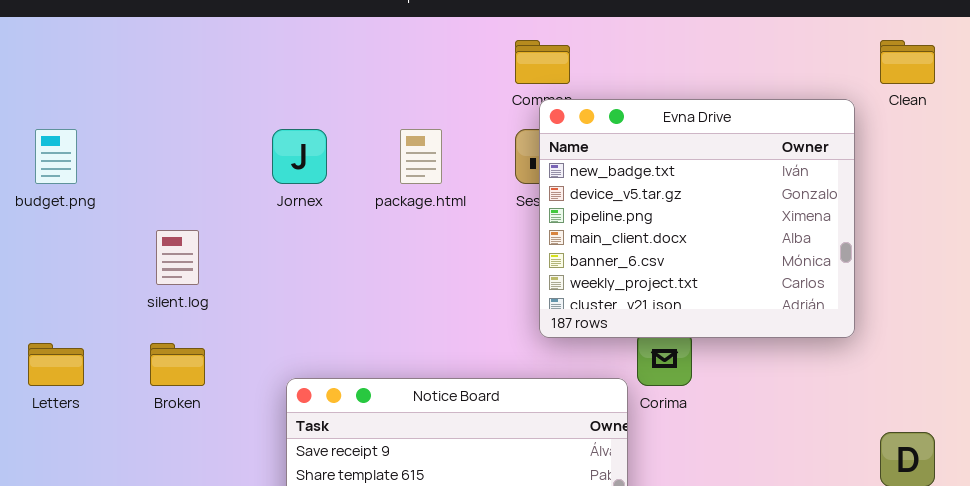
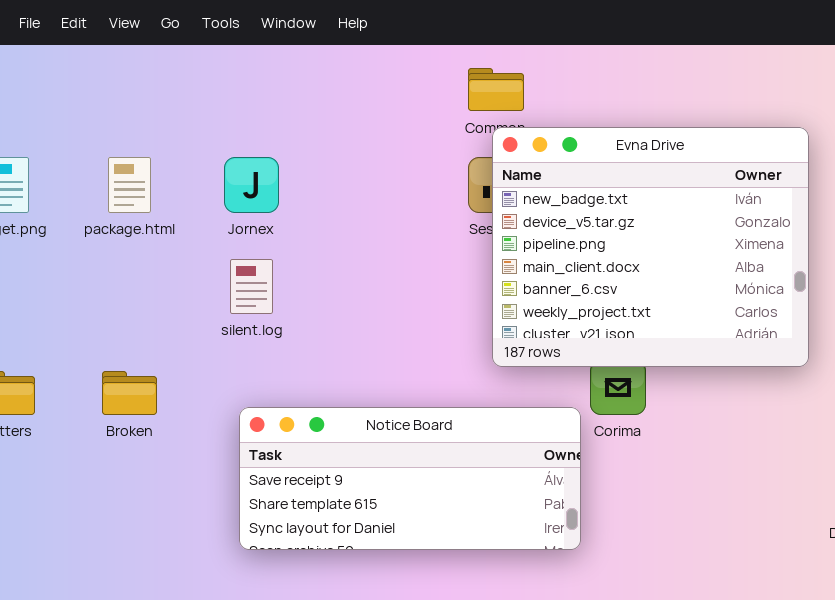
package.html: [400,129,442,184] -> [108,157,151,213], moved
silent.log: [156,230,199,285] -> [230,259,273,314], moved

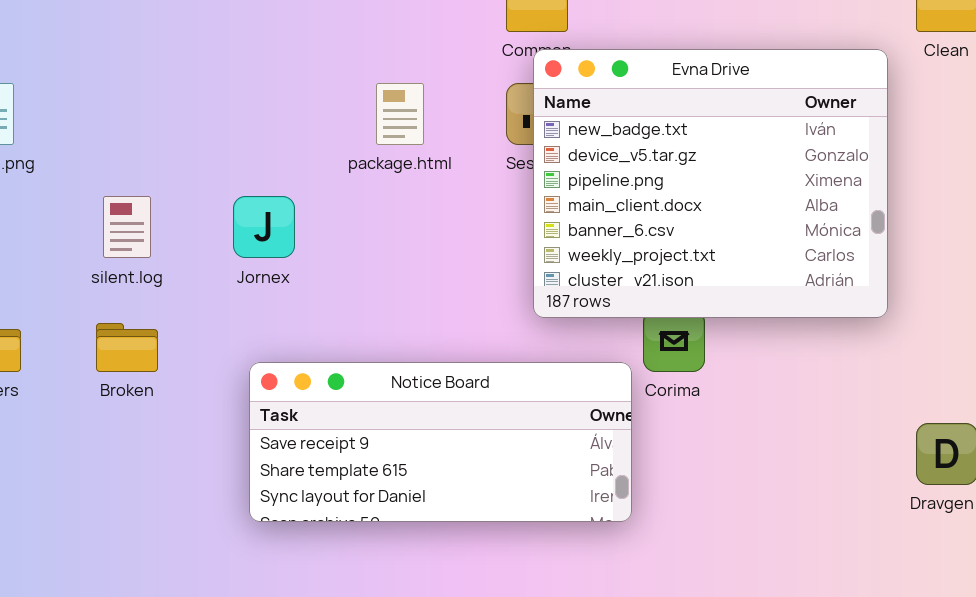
package.html: [108,157,151,213] -> [376,83,424,145], moved
Jornex: [224,157,279,213] -> [233,196,295,258], moved
silent.log: [230,259,273,314] -> [103,196,151,258], moved

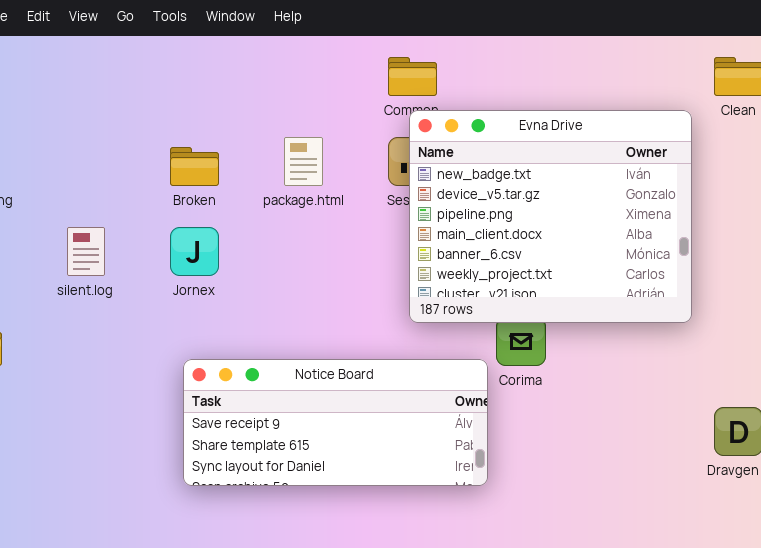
Broken: [96,323,158,372] -> [170,147,219,186], moved

